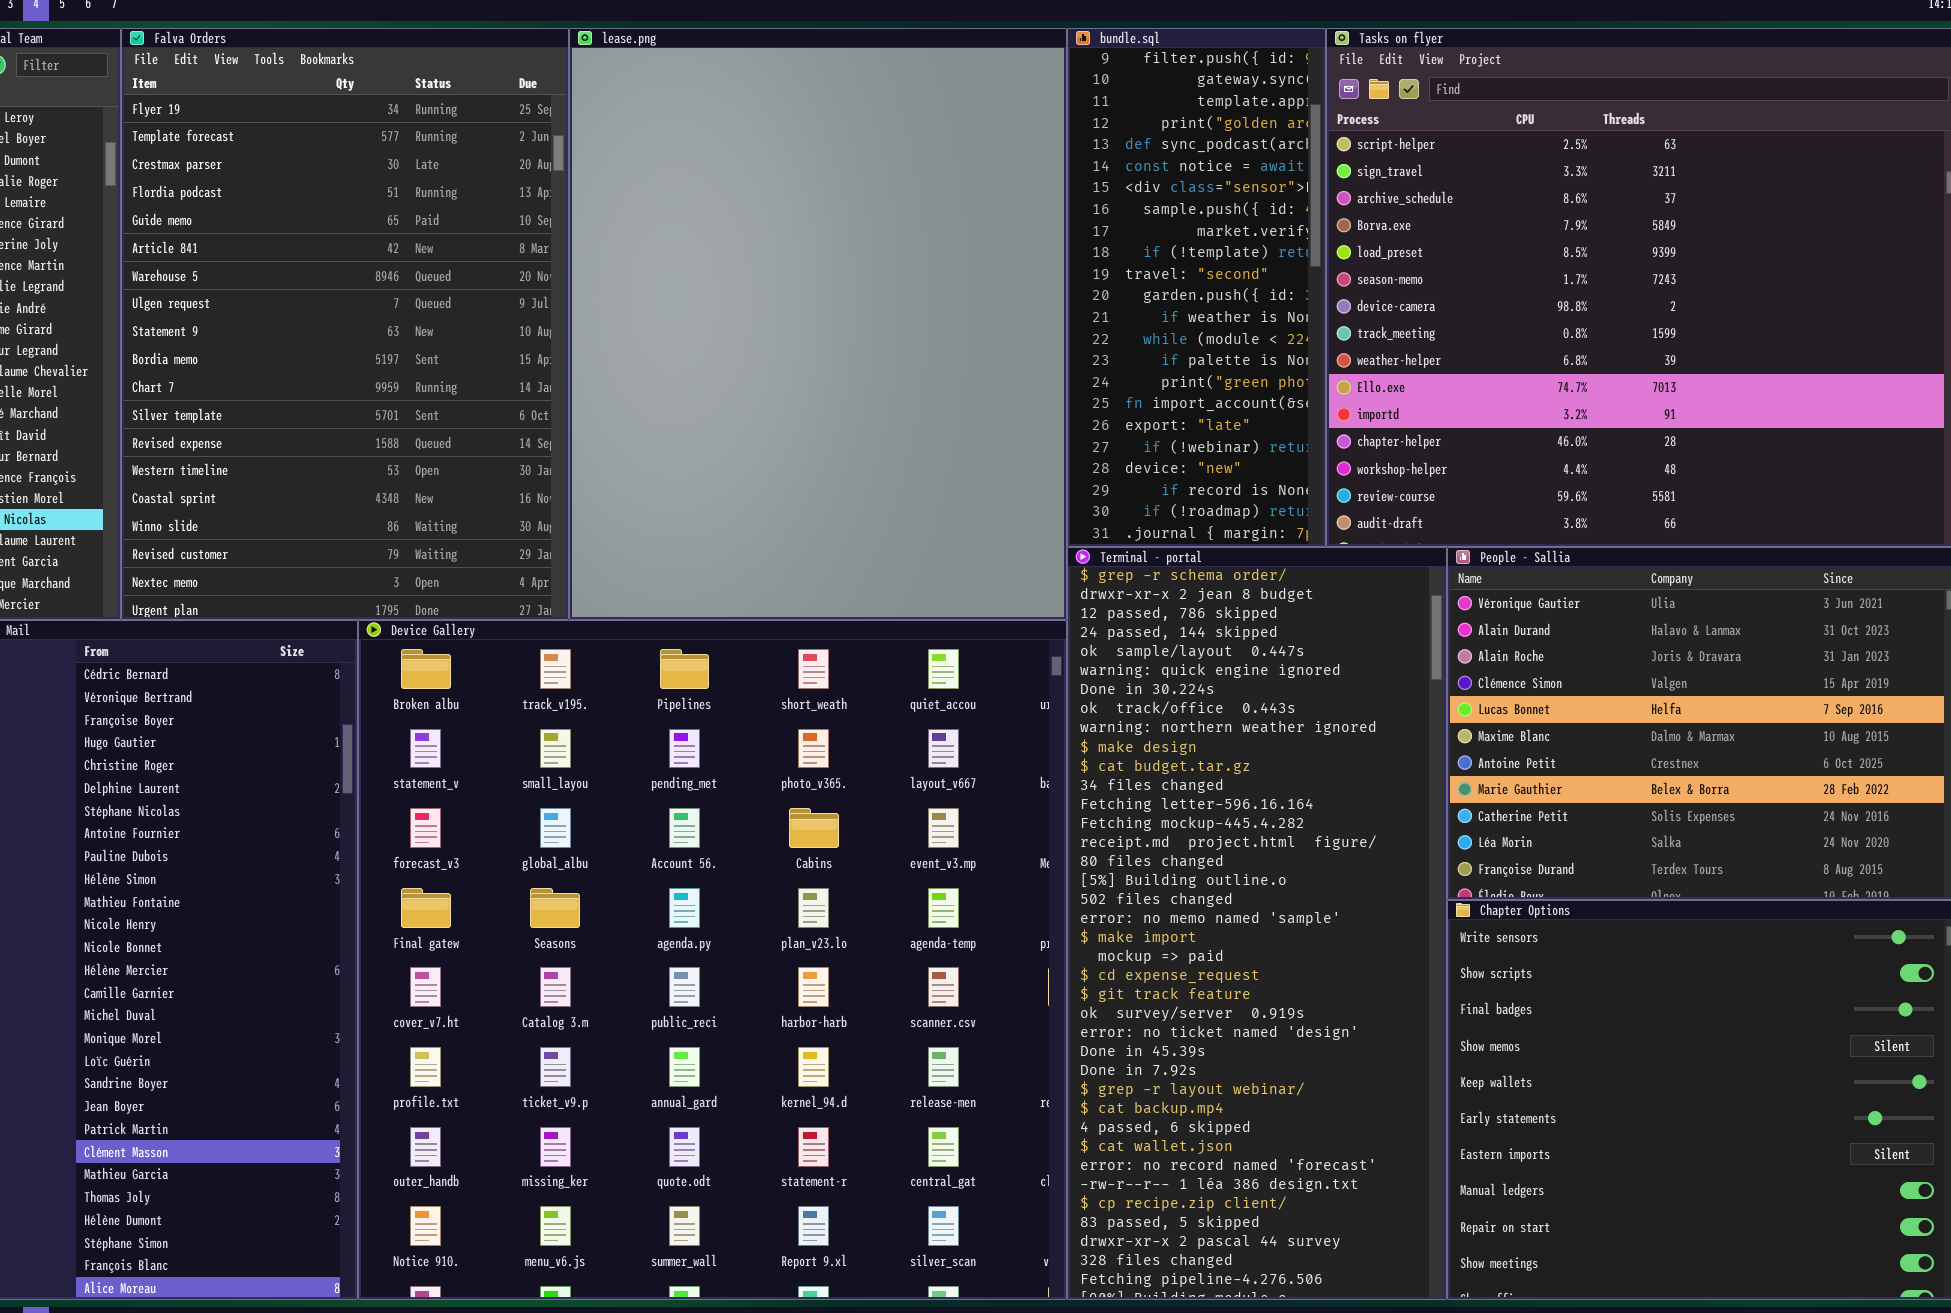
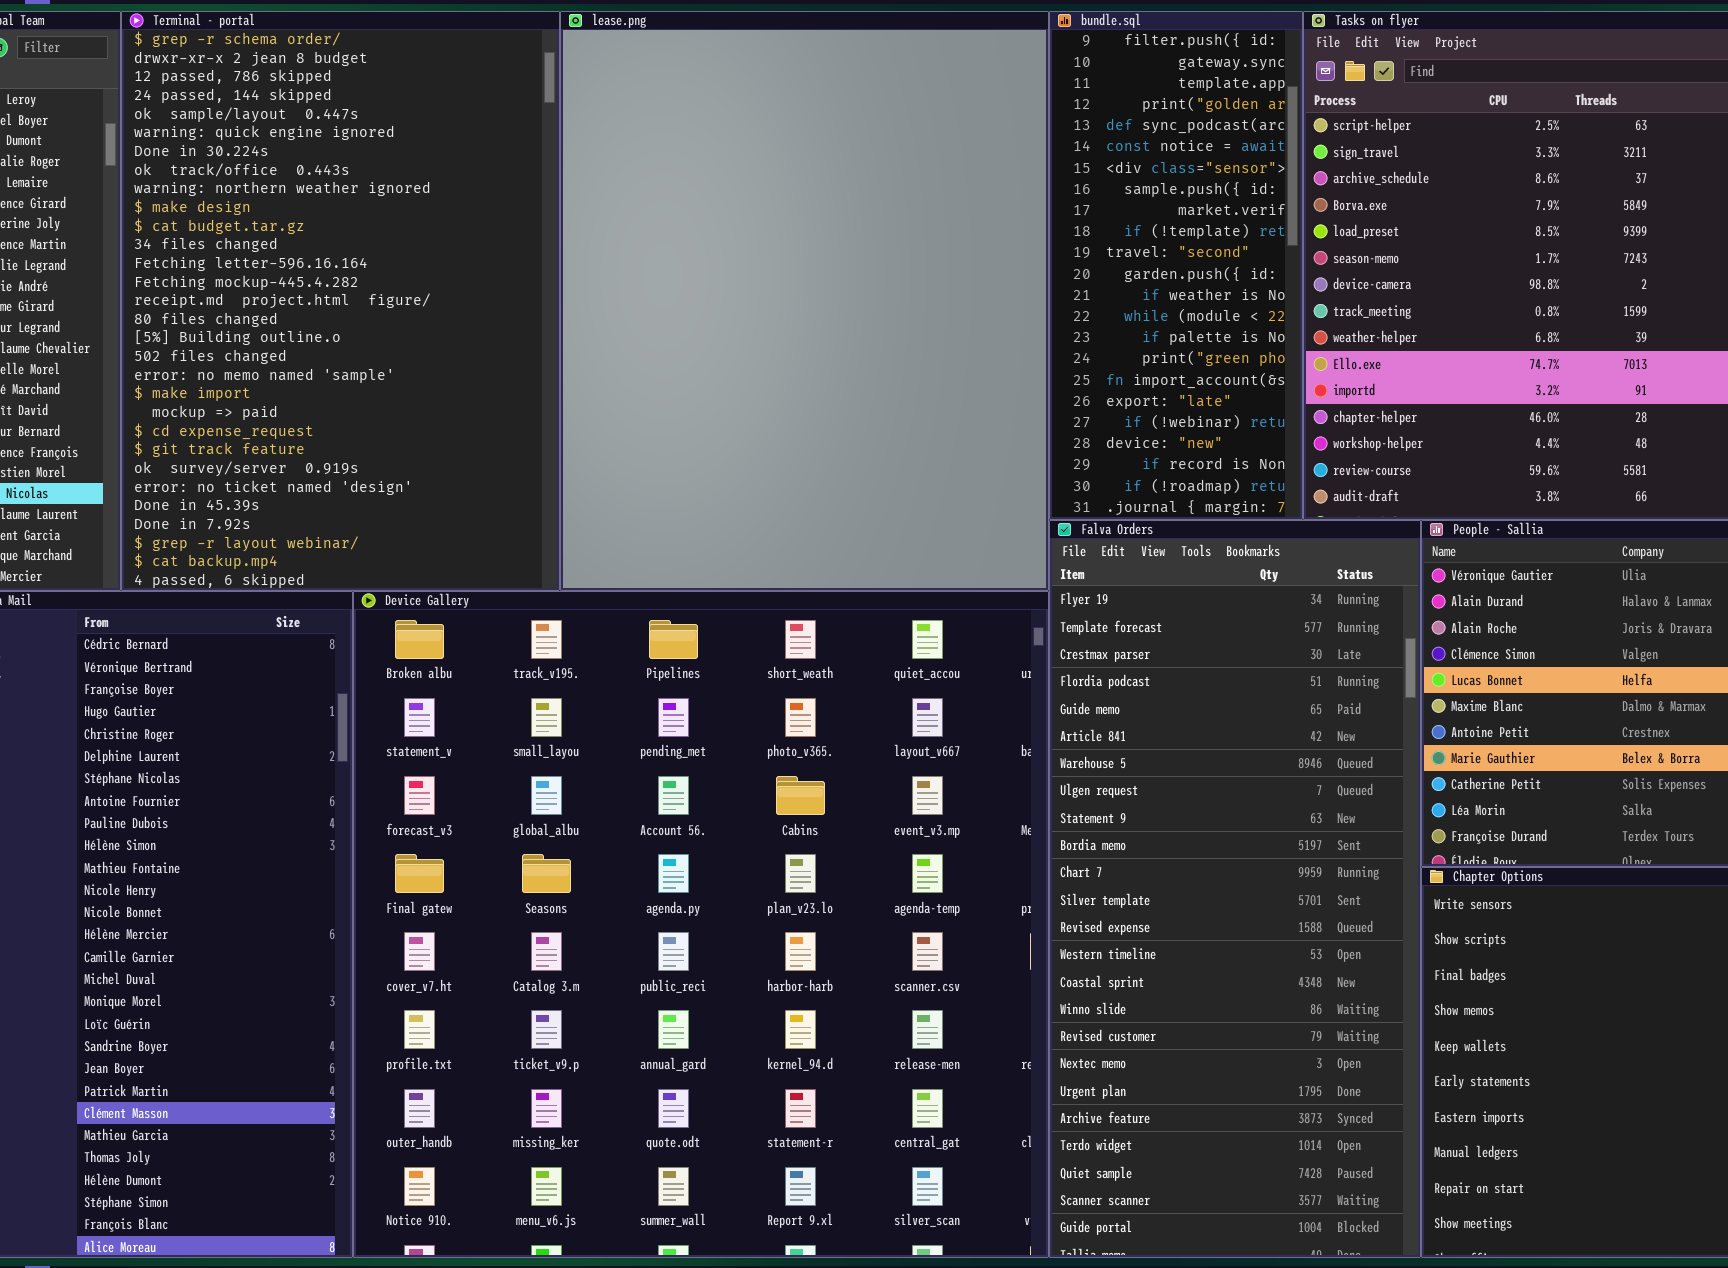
Falva Orders: [121,28,569,620] -> [1049,520,1421,1258], moved, resized
Terminal - portal: [1067,547,1447,1300] -> [121,11,560,591], moved, resized

